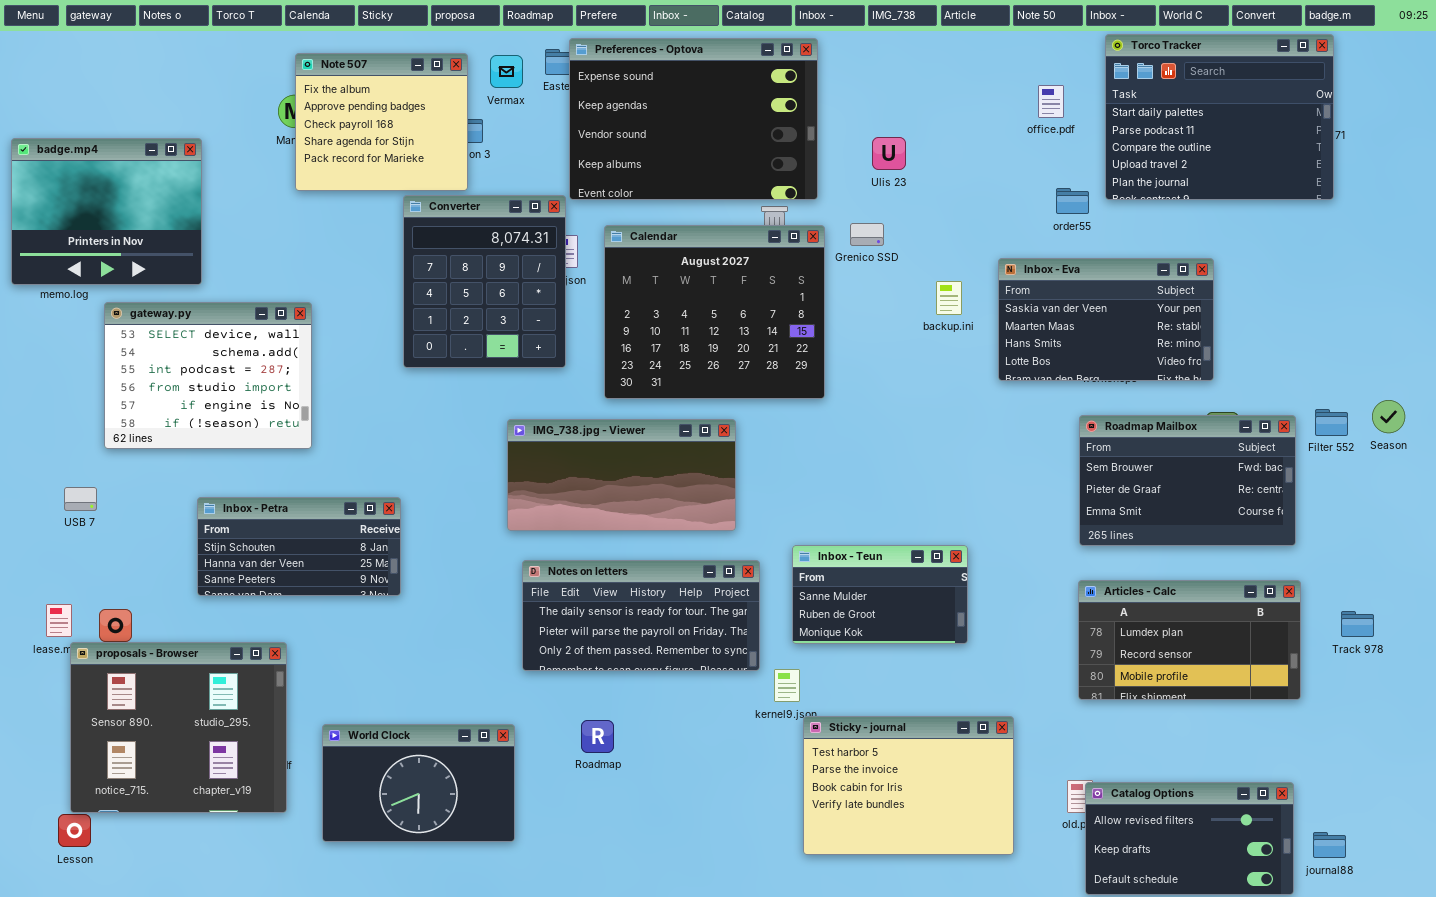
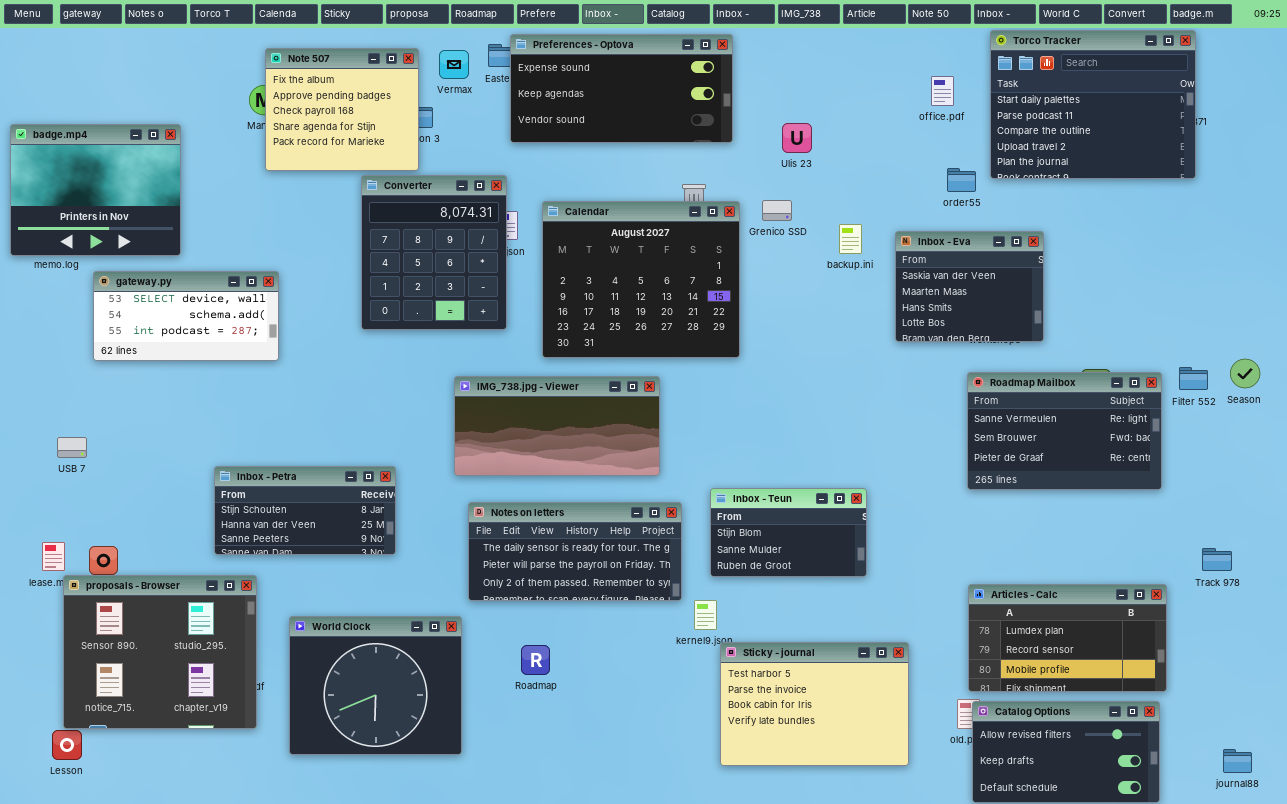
Preferences - Optova: [569,38,818,200] -> [510,34,733,143], resized
Inbox - Eva: [998,258,1214,381] -> [895,231,1044,342], resized
backup.ini: [936,281,962,315] -> [839,224,862,254], moved
gateway.py: [104,302,312,449] -> [93,271,279,361], resized
Roadmap Mailbox: [1079,415,1296,546] -> [967,372,1162,490], scrolled up 1 row
Inbox - Petra: [197,497,401,596] -> [214,466,396,555], moved
Inbox - Teun: [792,545,968,644] -> [710,488,867,577], scrolled up 1 row
Articles - Calc: [1078,580,1301,700] -> [968,584,1167,692], moved
World Clock: [322,724,515,842] -> [289,616,462,755], resized
journal88: [1313,832,1346,858] -> [1223,749,1252,773], moved

